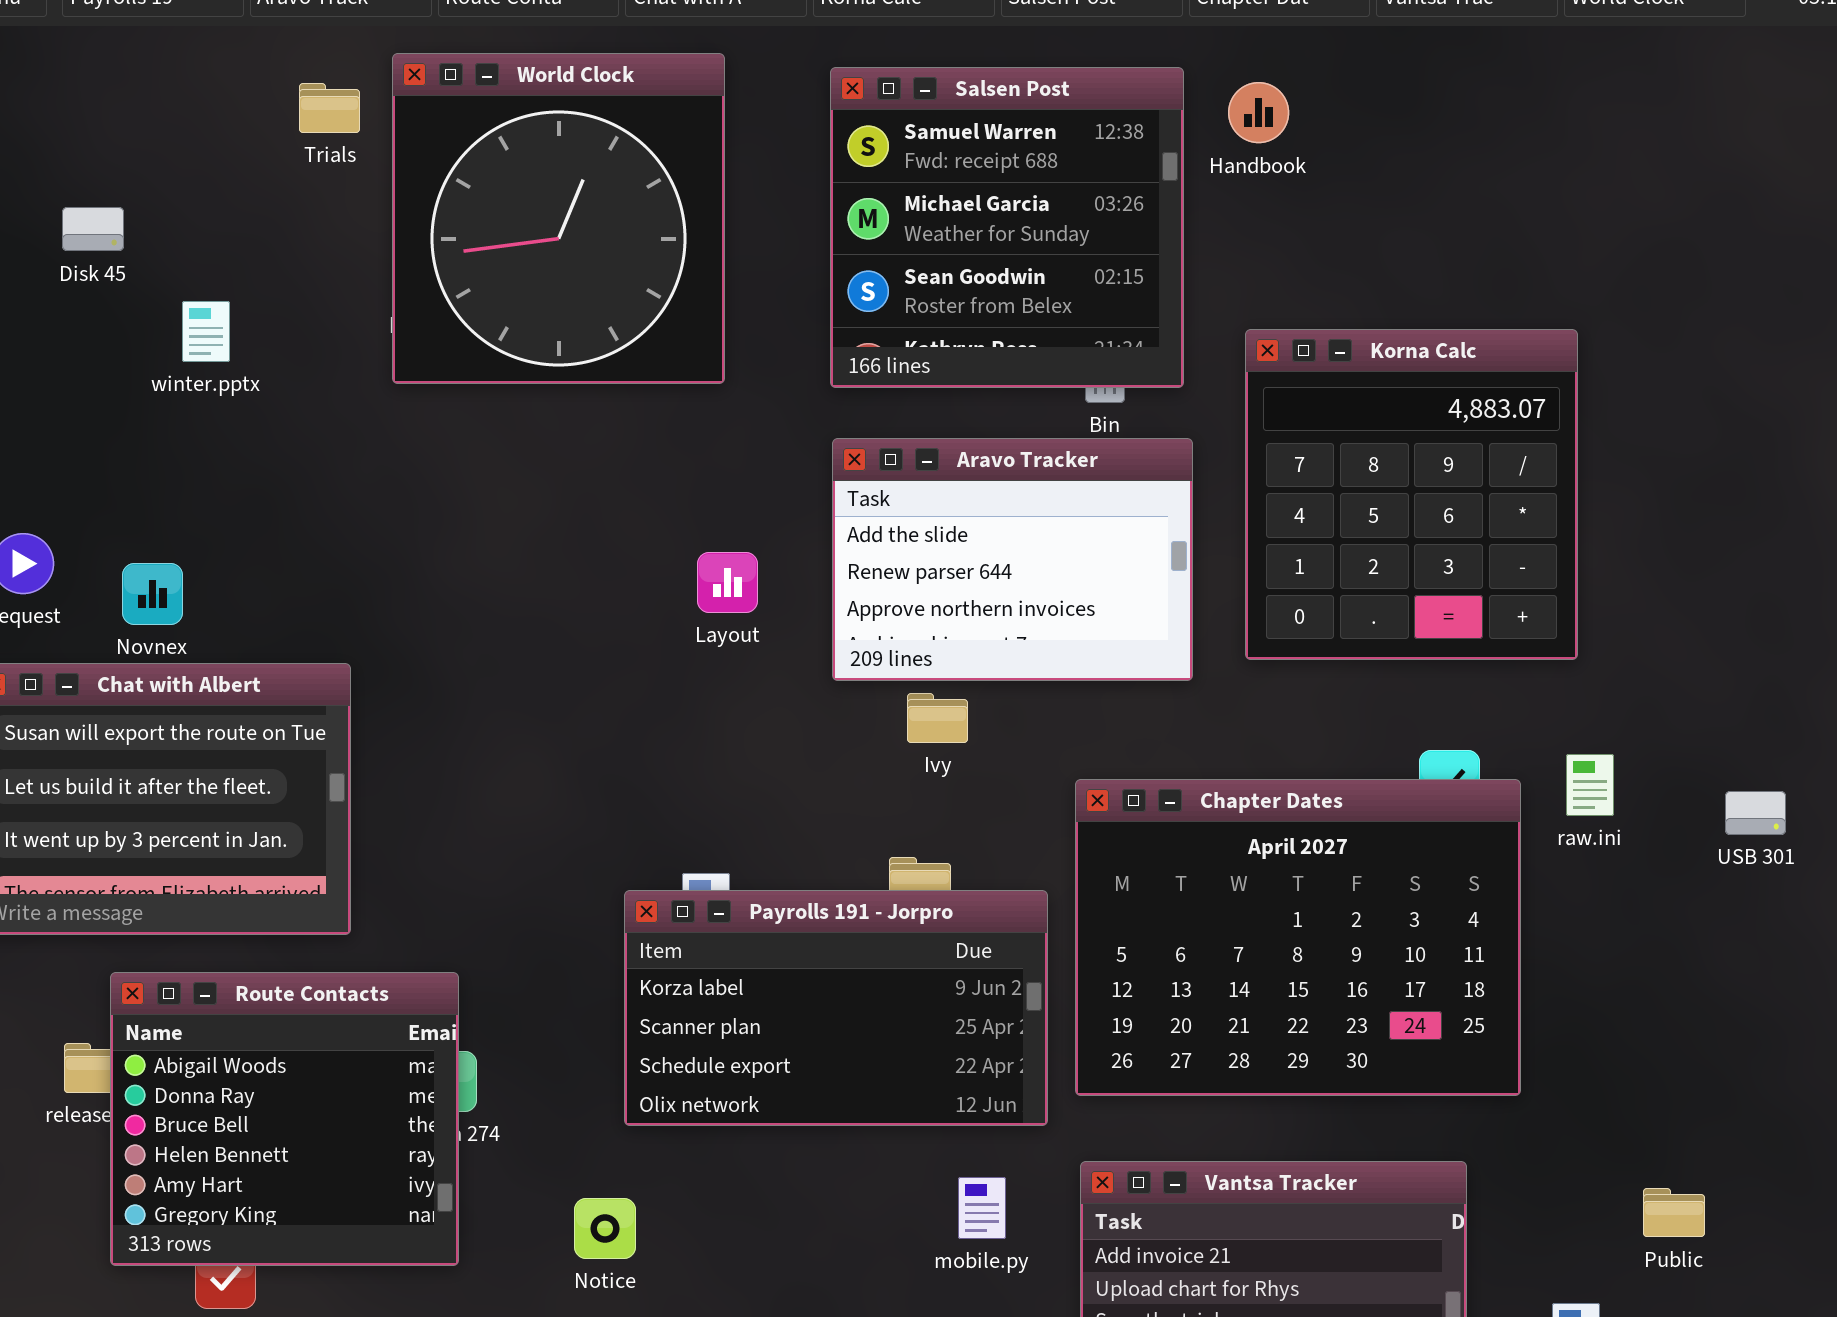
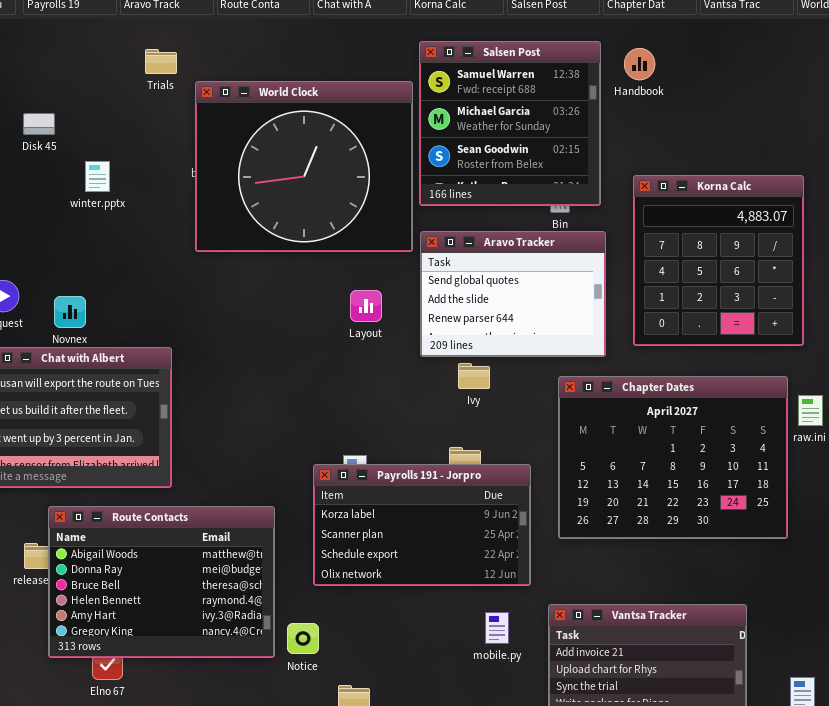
World Clock: [392,53,725,384] -> [195,81,413,252], moved, resized
Aravo Tracker: [832,438,1193,681] -> [420,231,606,357], scrolled up 1 row
Chapter Dates: [1075,779,1521,1096] -> [558,376,788,539], moved
Route Contacts: [110,972,459,1266] -> [48,506,275,658], resized

